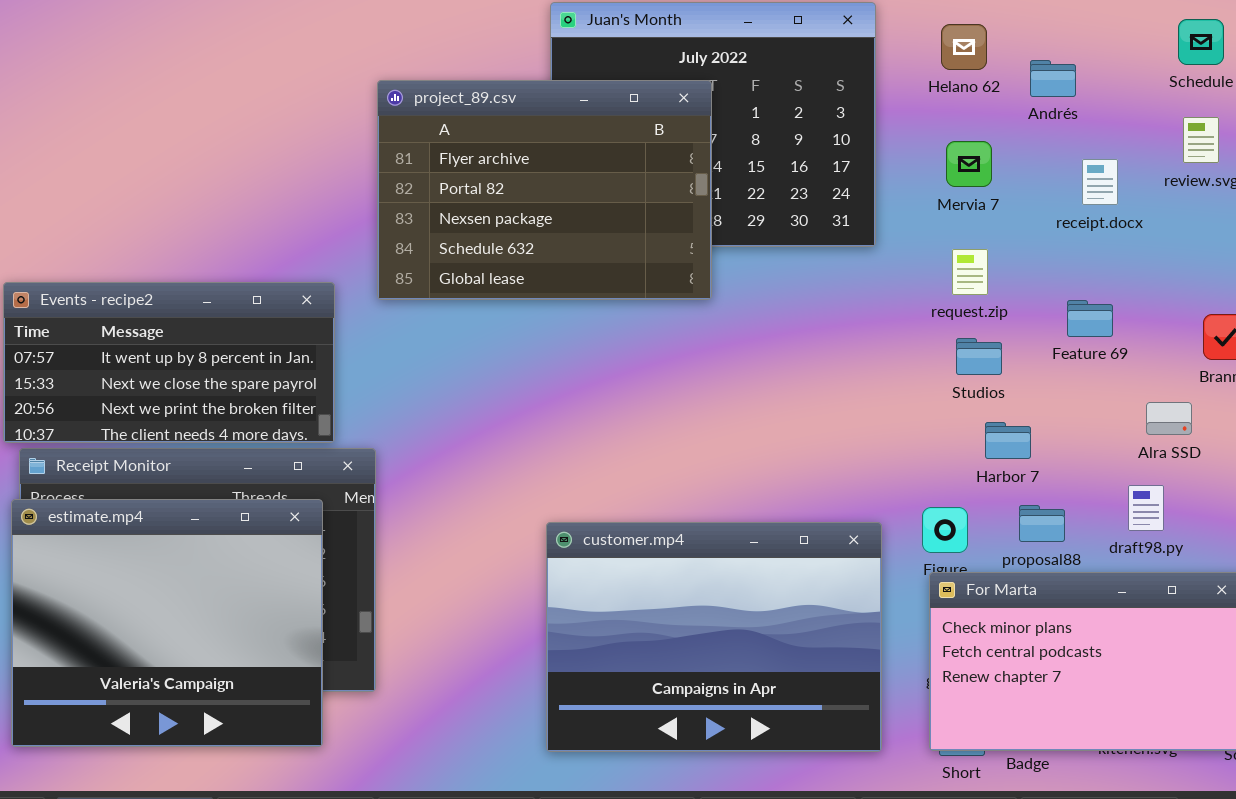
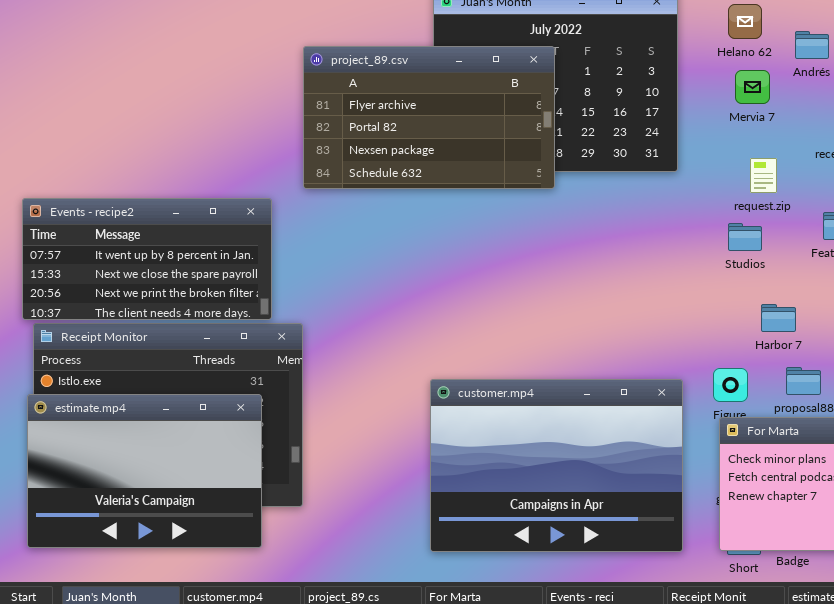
project_89.csv: [377,80,712,300] -> [303,46,555,189], resized
Mervia 7: [946,141,992,187] -> [735,70,770,104], moved
request.zip: [952,249,988,295] -> [750,158,777,193], moved
Studios: [956,338,1002,375] -> [728,223,762,251], moved
estimate.mp4: [11,499,323,747] -> [27,394,262,548], resized

